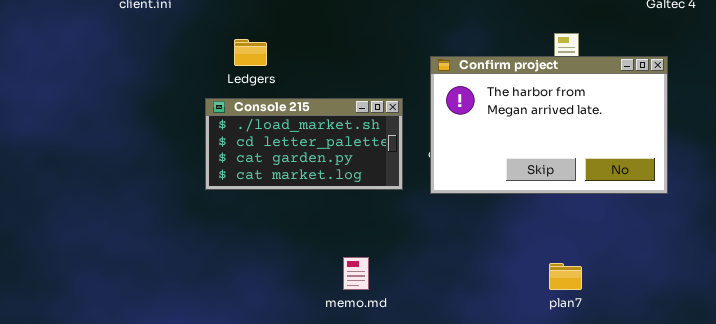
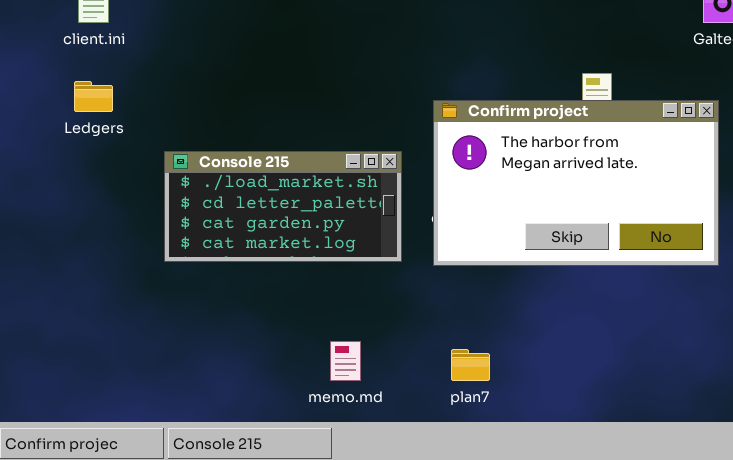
Ledgers: [234,39,267,66] -> [74,81,113,112], moved
plan7: [549,263,582,290] -> [451,349,490,381], moved

